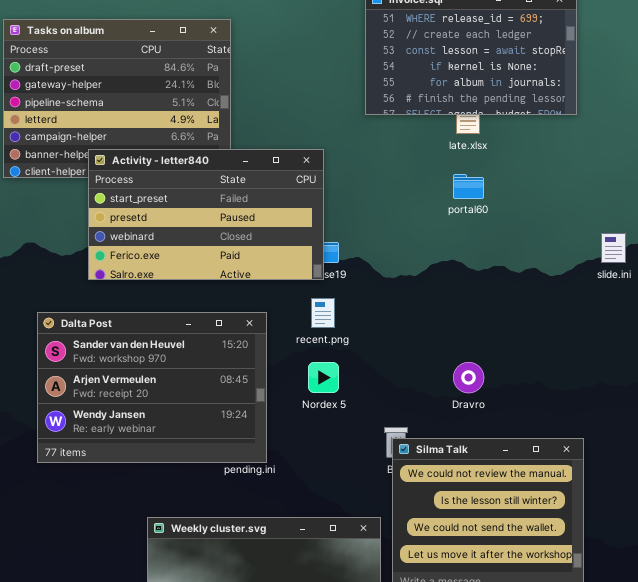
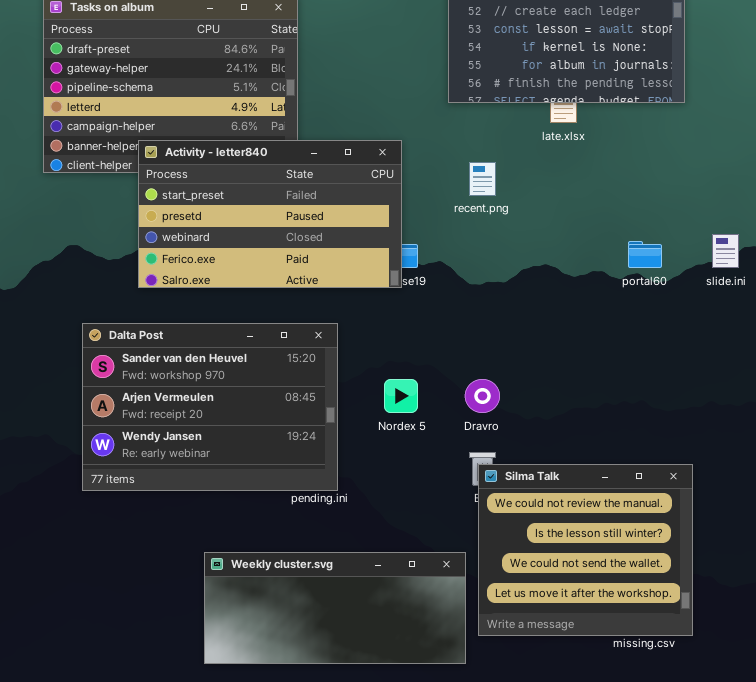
portal60: [453,174,484,199] -> [628,241,662,268], moved
recent.png: [311,298,335,328] -> [469,162,496,196], moved
Dravro: [453,362,484,393] -> [465,379,500,413], moved

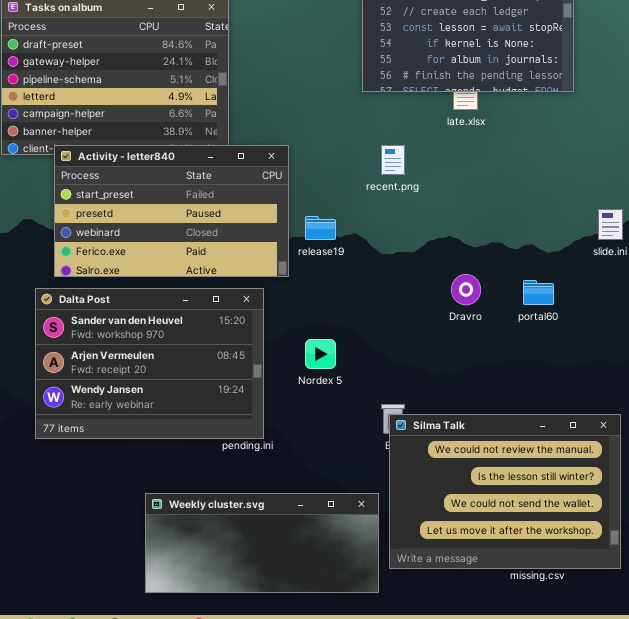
Activity - letter840: [138,140,402,288] -> [54,145,289,277], moved
portal60: [628,241,662,268] -> [523,280,554,305], moved
Dravro: [465,379,500,413] -> [451,274,481,305], moved
Silma Talk: [478,464,693,636] -> [389,414,621,569], resized

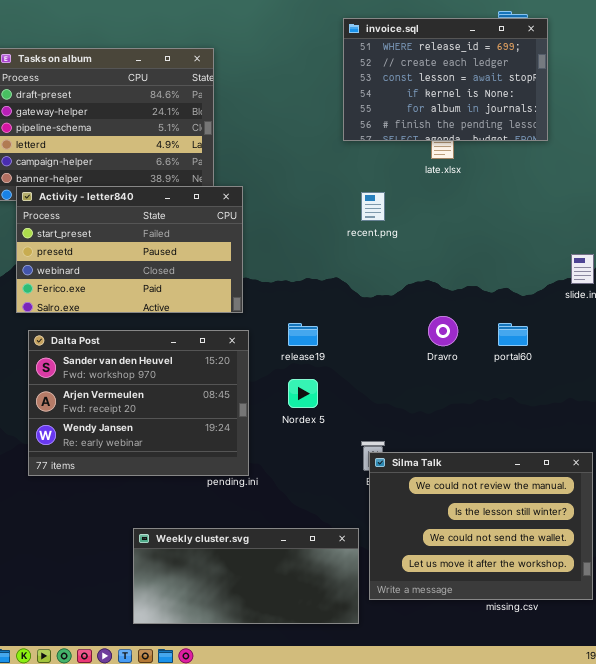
Activity - letter840: [54,145,289,277] -> [16,186,243,313], moved
release19: [305,216,336,240] -> [288,323,318,346], moved

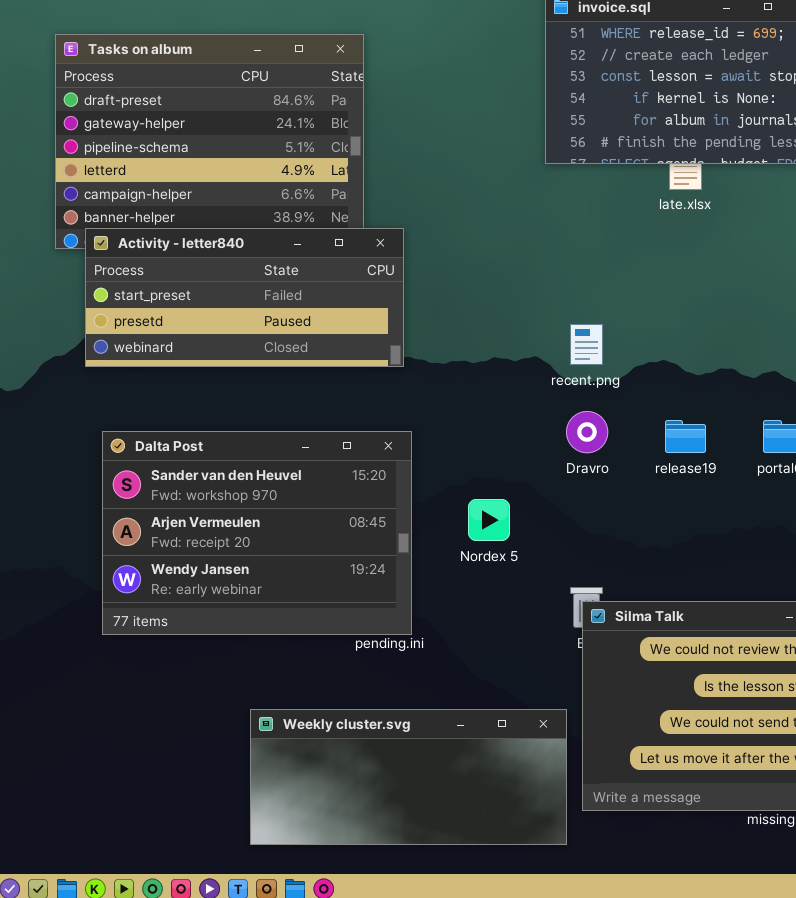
Activity - letter840: [16,186,243,313] -> [85,228,404,367], resized
recent.png: [361,192,385,221] -> [570,324,603,365], moved
Dravro: [428,316,458,346] -> [566,411,608,453], moved
release19: [288,323,318,346] -> [665,420,706,453], moved

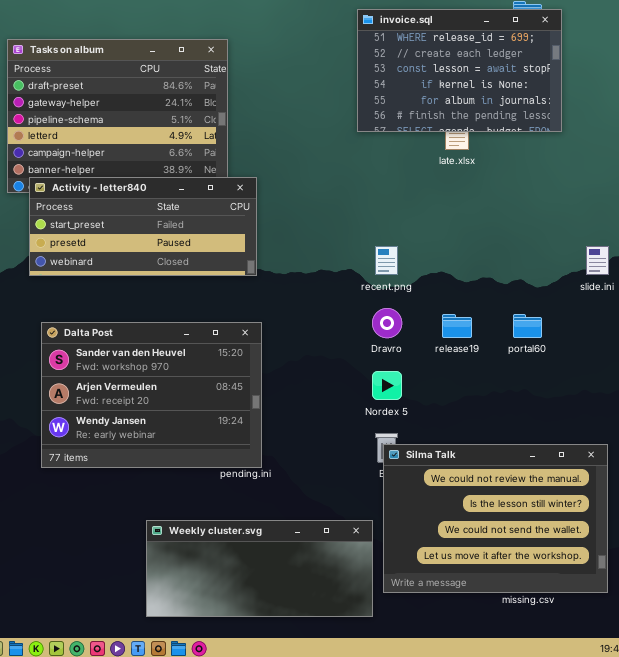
Nordex 5: [468,499,510,541] -> [372,371,402,400], moved

